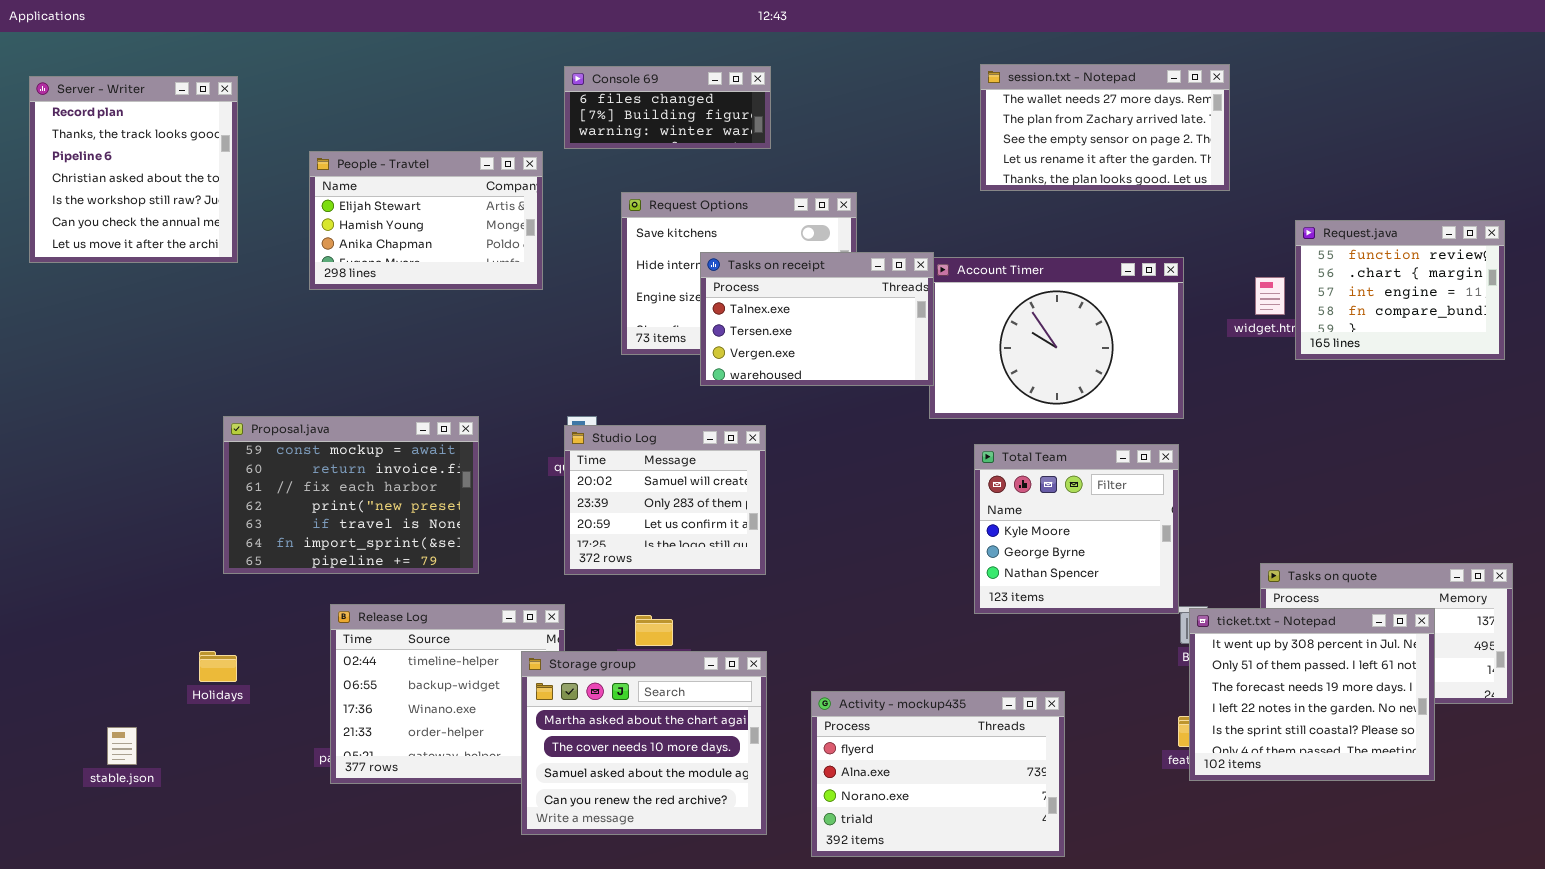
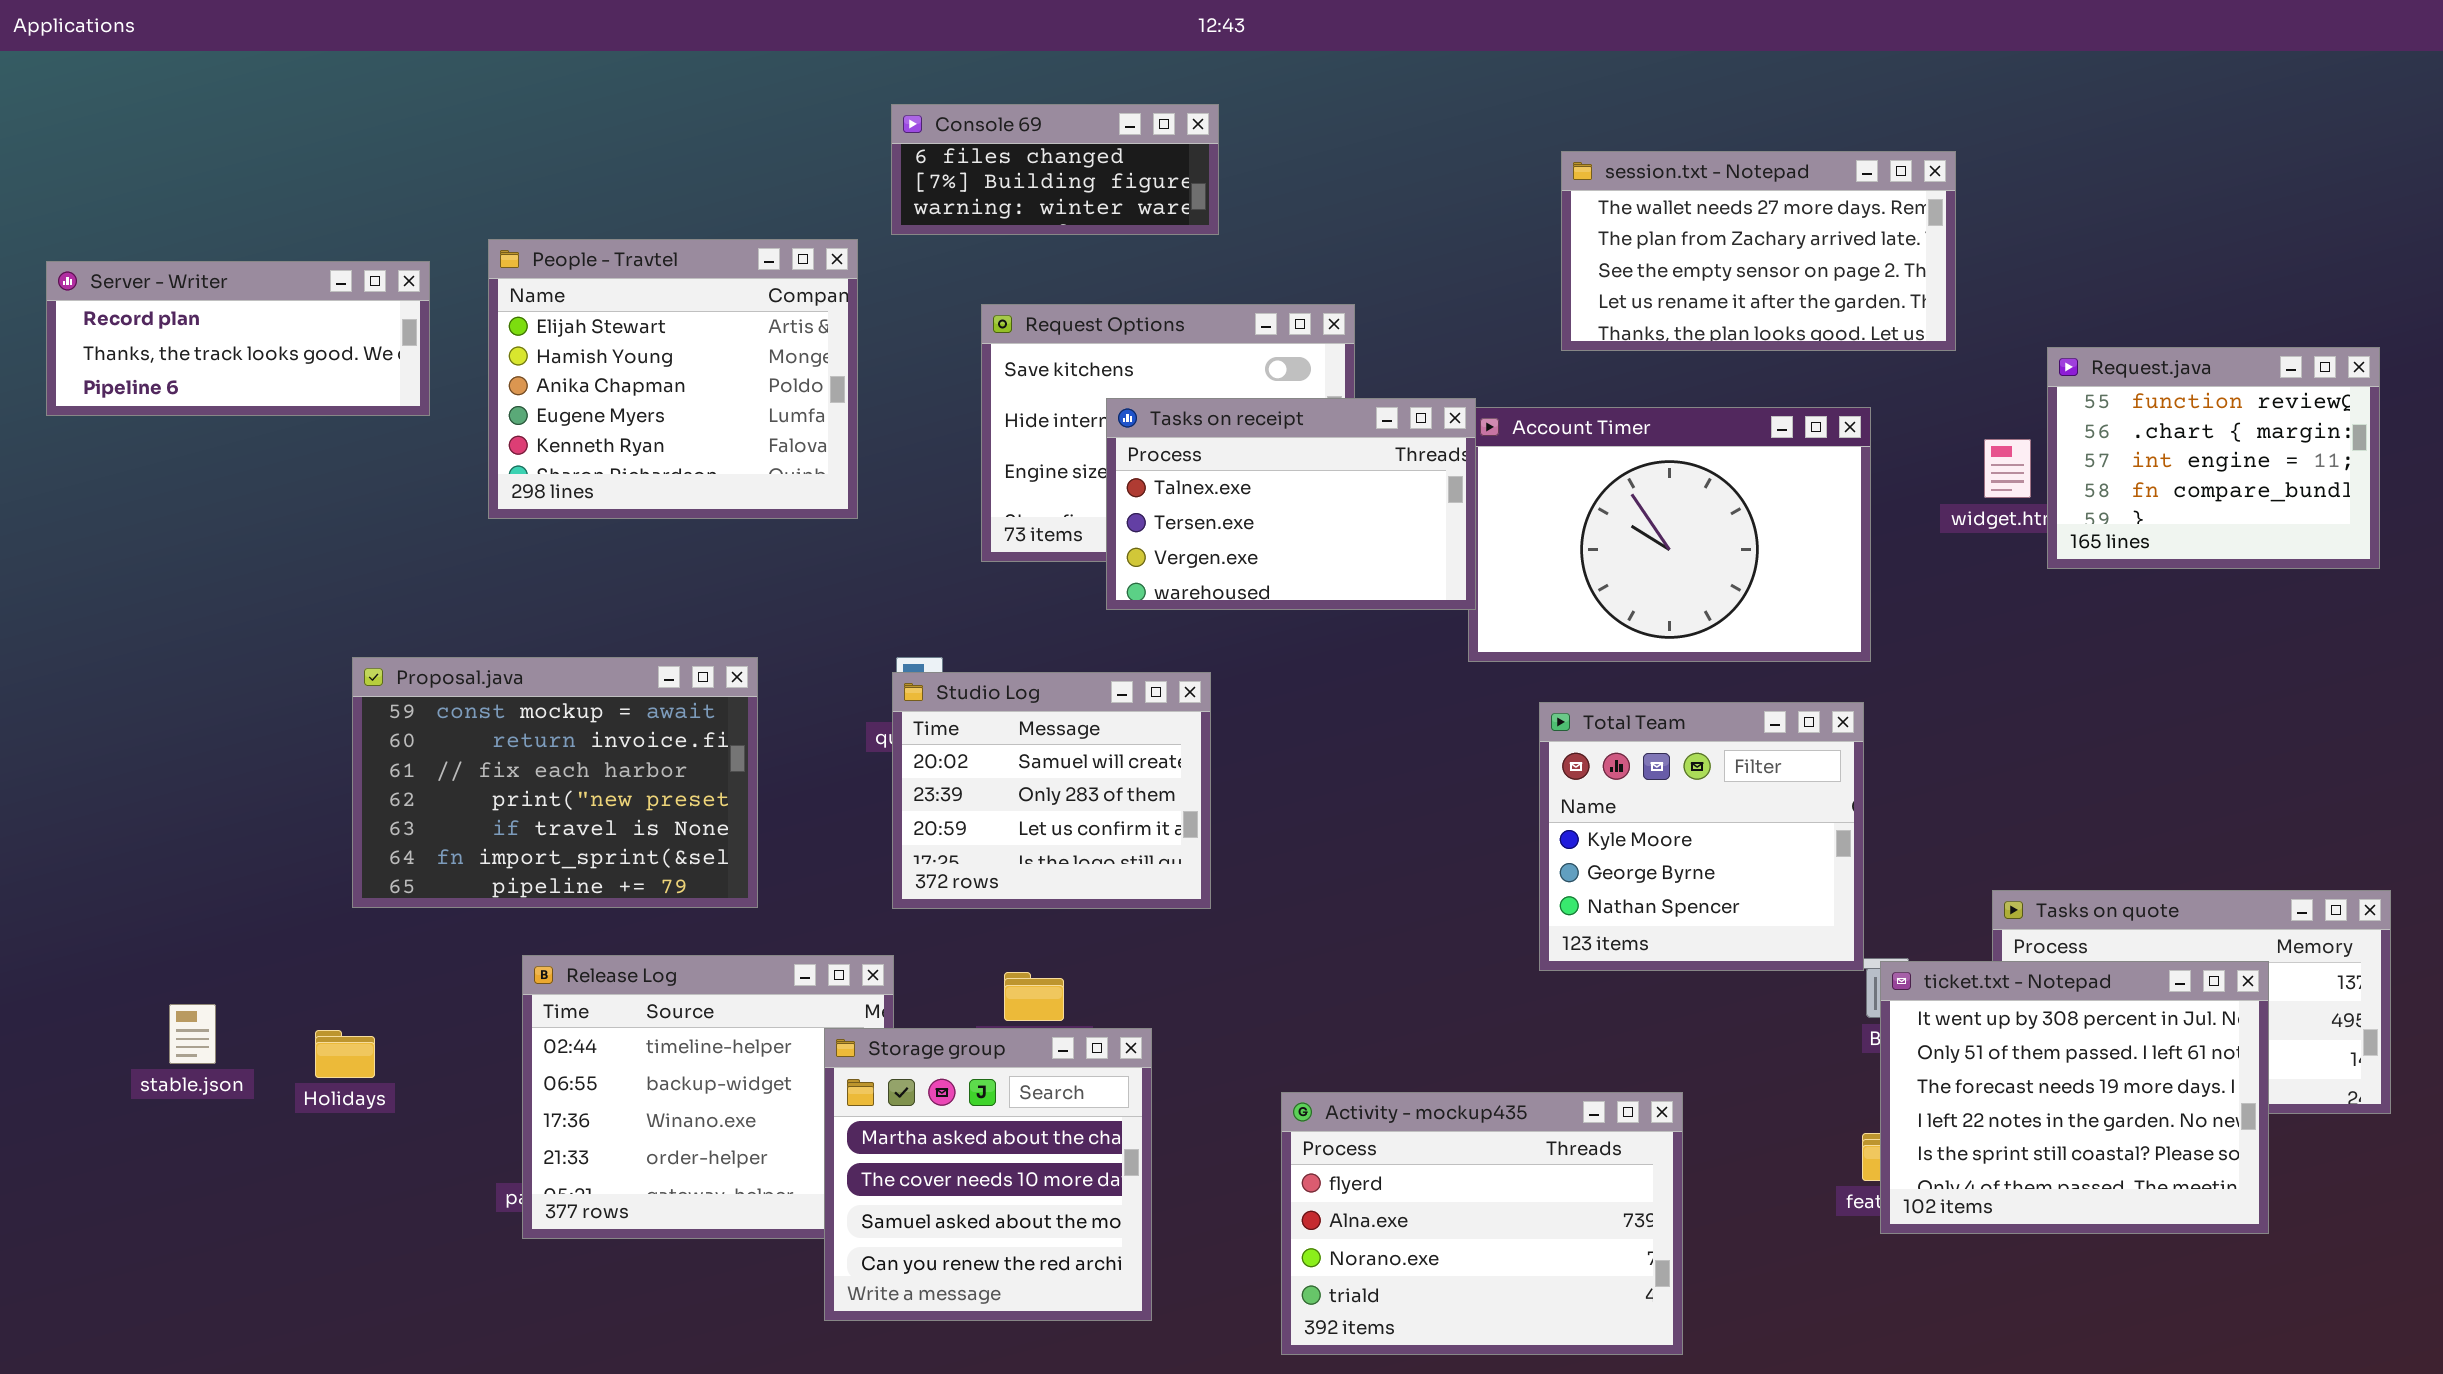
session.txt - Notepad: [980,64,1230,191] -> [1561,151,1956,351], moved
Server - Writer: [29,76,238,263] -> [46,261,430,416], resized
People - Travtel: [309,151,543,290] -> [488,239,858,519], resized
Storage group: [521,651,767,835] -> [824,1028,1152,1321], resized
stable.json: [107,727,137,765] -> [169,1004,216,1064], moved

